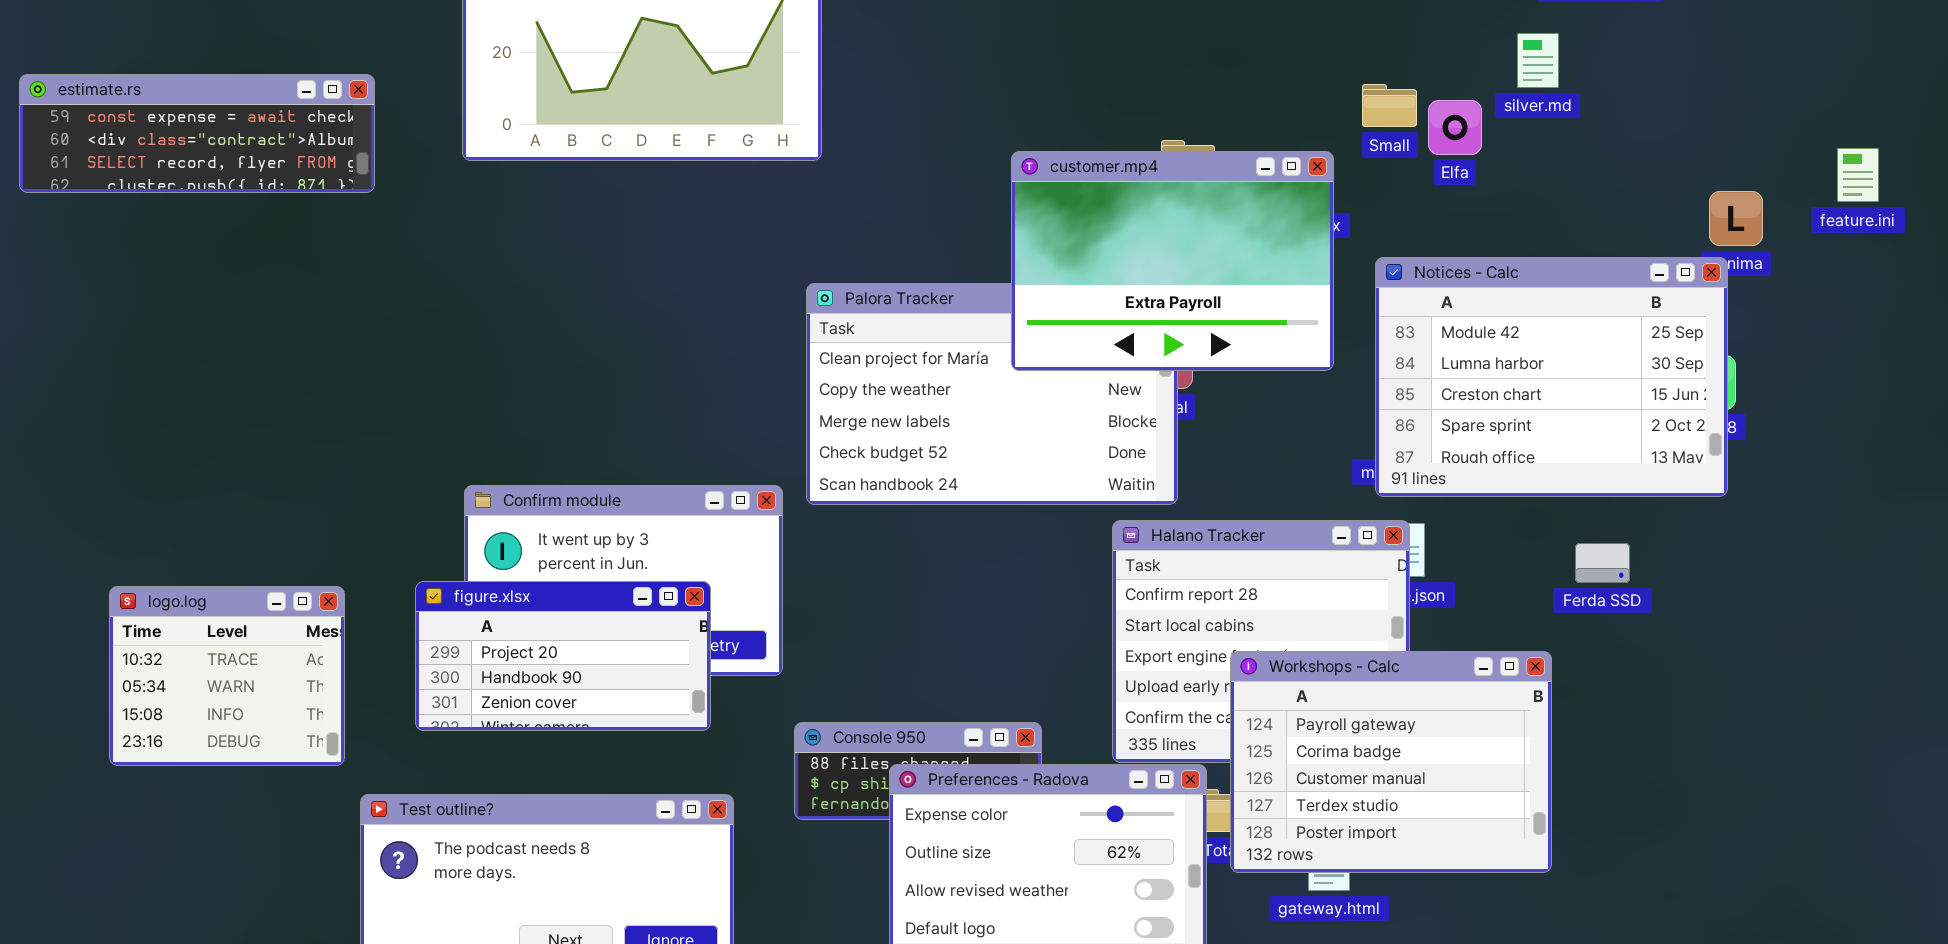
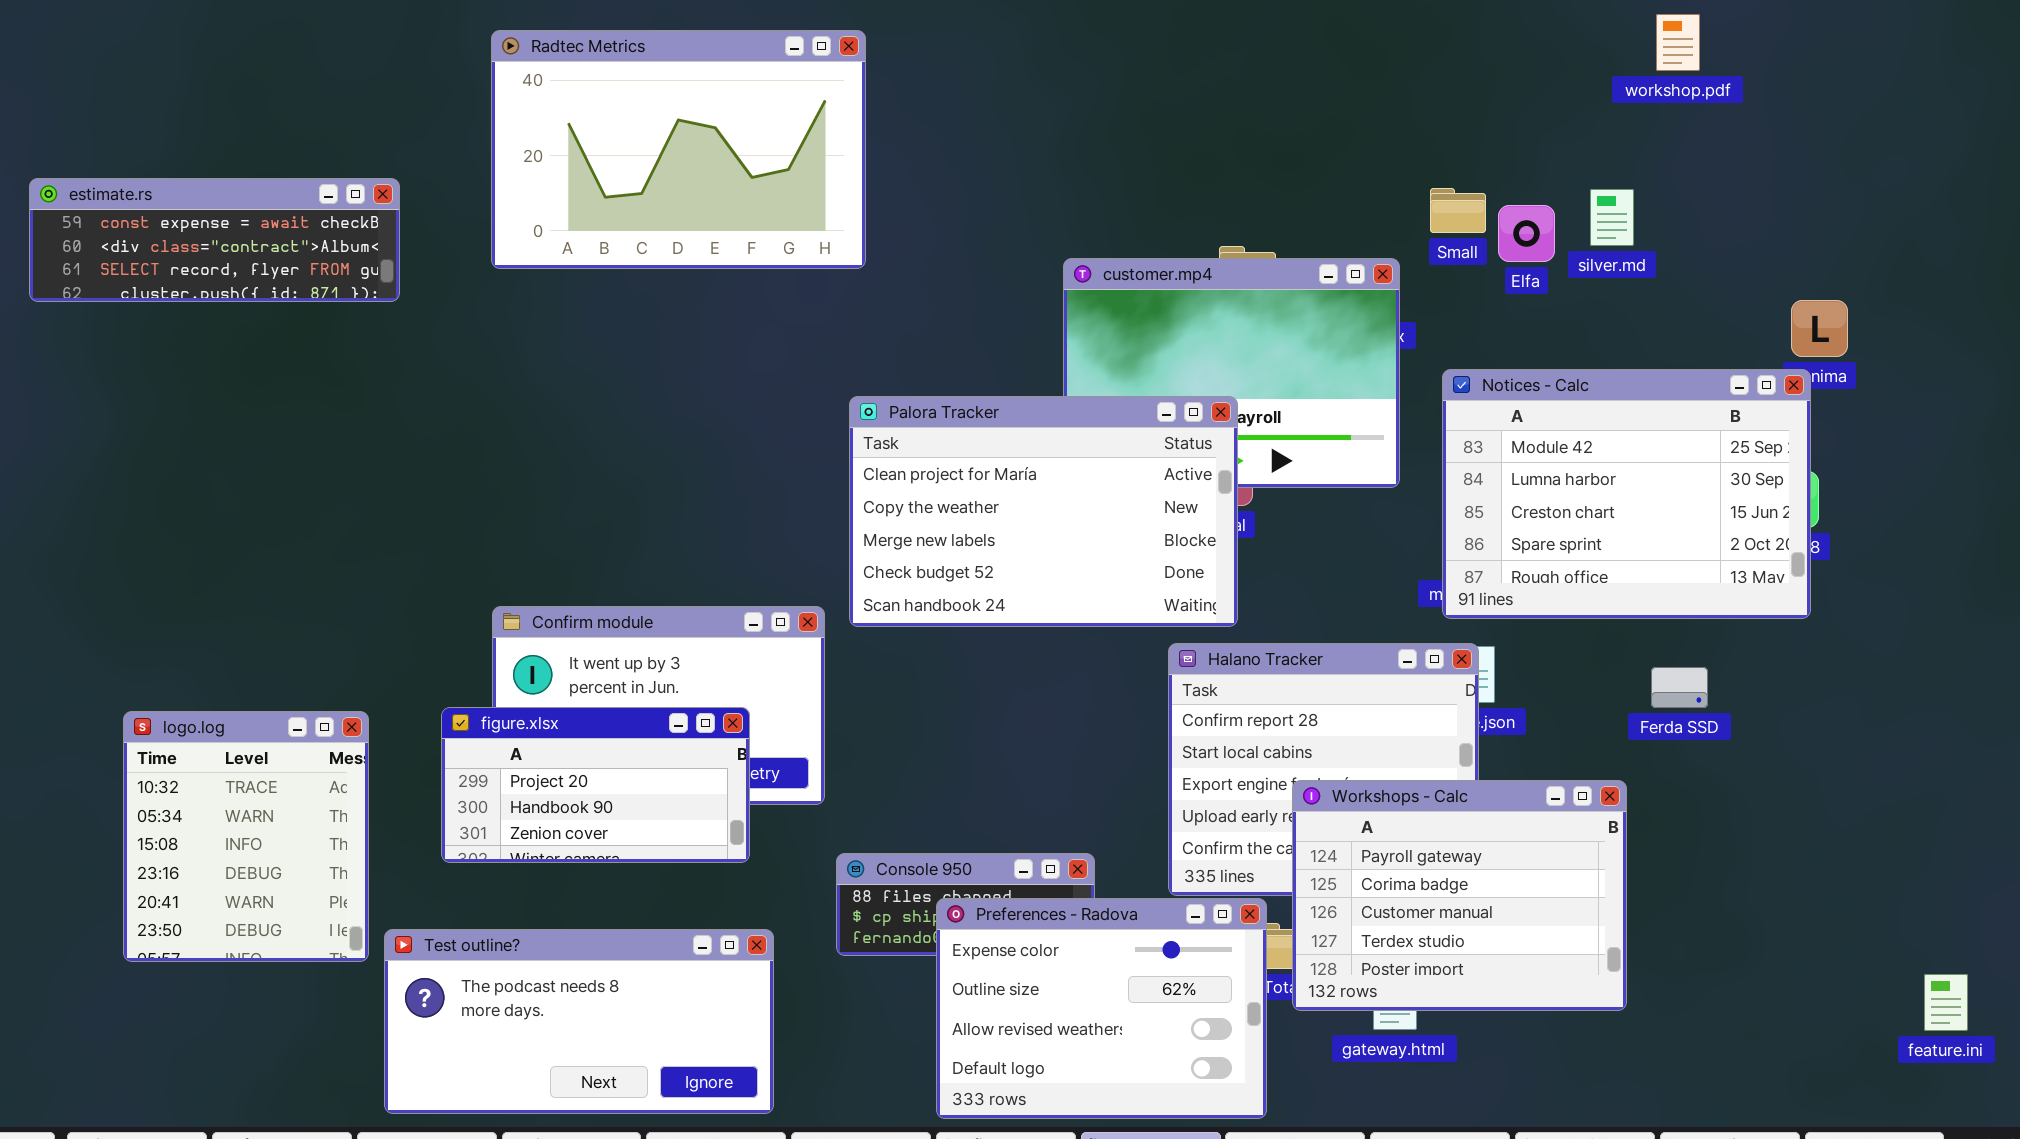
silver.md: [1517,33,1559,88] -> [1590,189,1634,246], moved
feature.ini: [1837,148,1879,202] -> [1924,974,1968,1031], moved
Palora Tracker: [806,283,1178,505] -> [849,396,1238,627], raised
logo.log: [109,586,345,766] -> [123,711,369,962], resized

